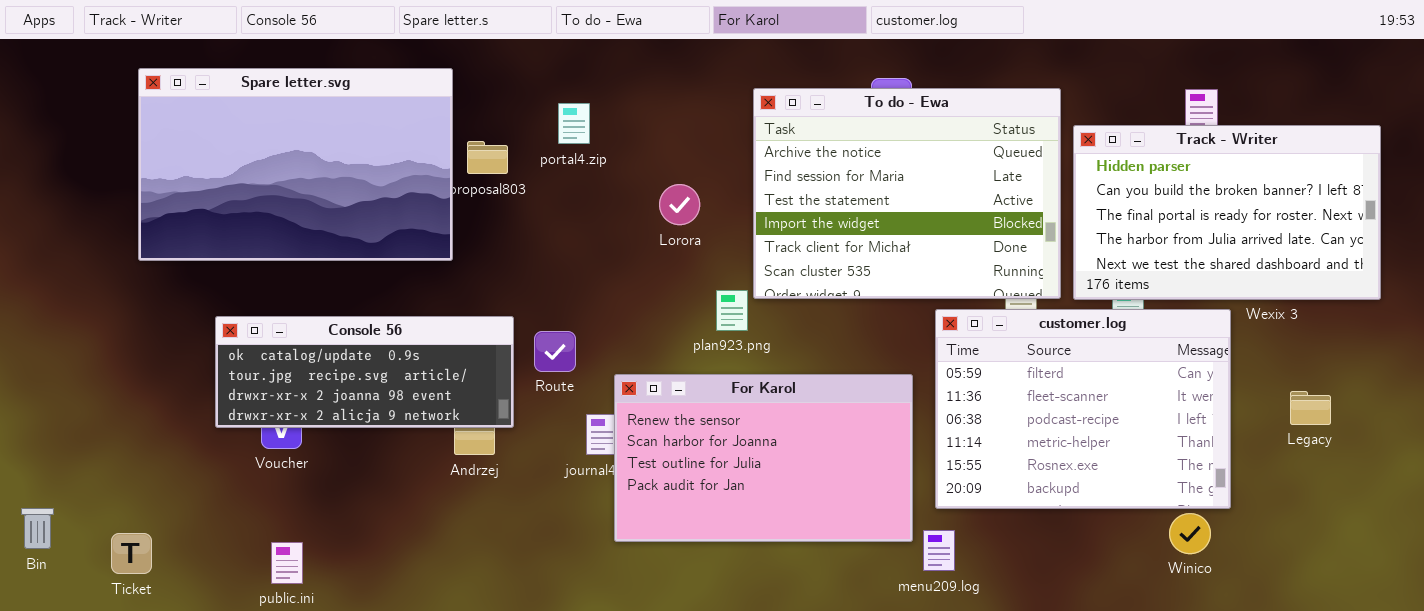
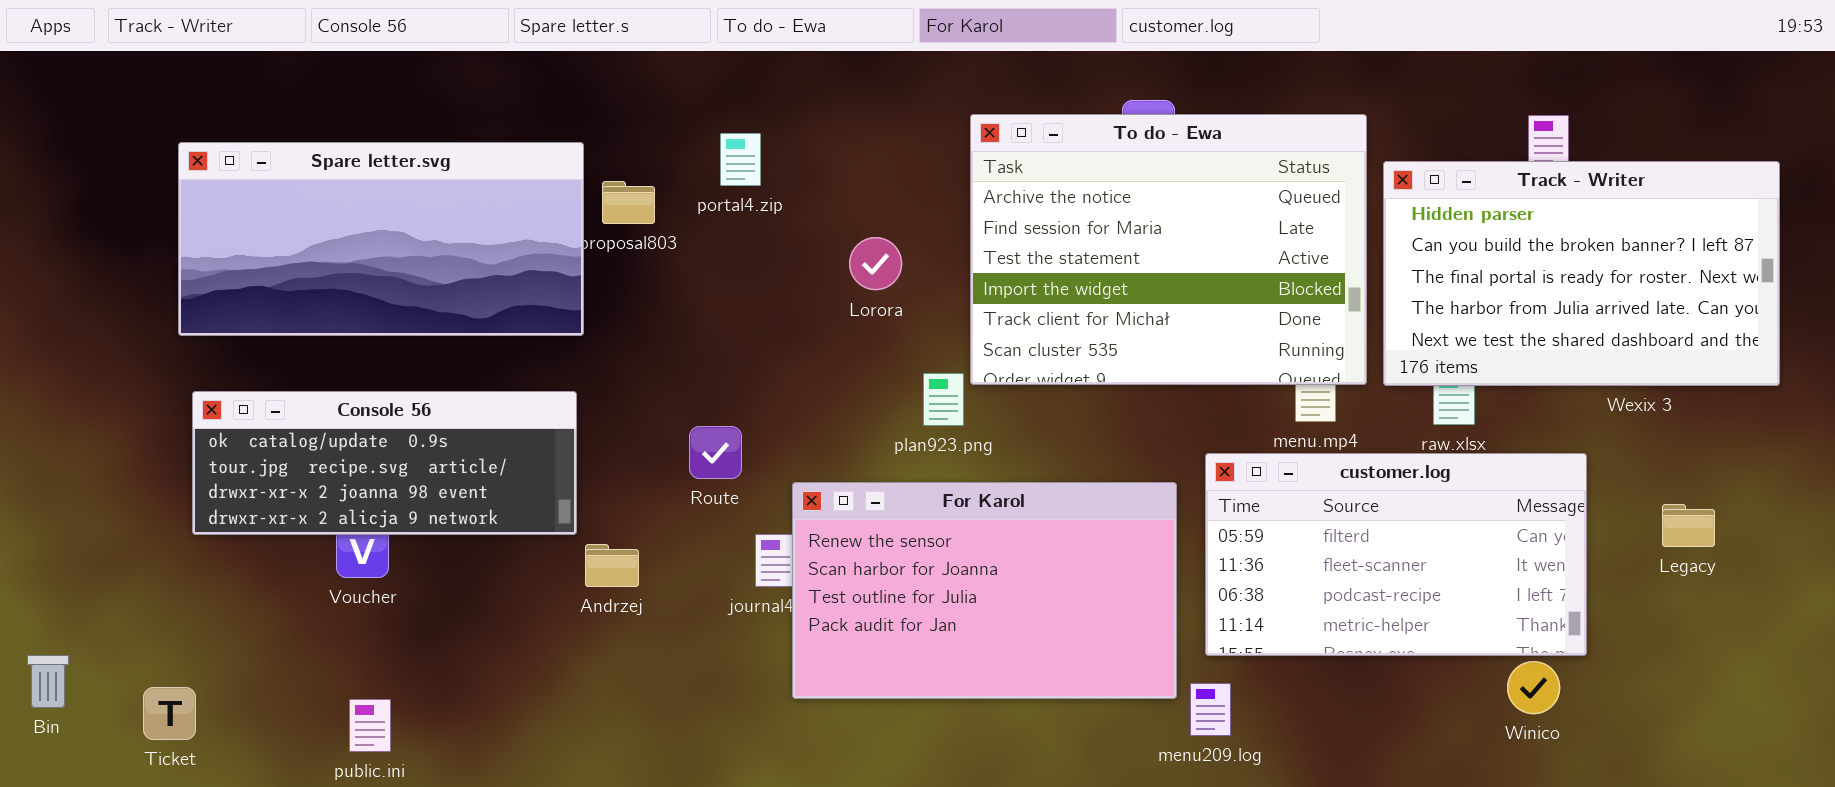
Spare letter.svg: [138,68,453,261] -> [178,142,584,336], resized
customer.log: [935,309,1231,509] -> [1205,453,1587,656], resized
Console 56: [215,316,514,428] -> [192,391,577,535], moved

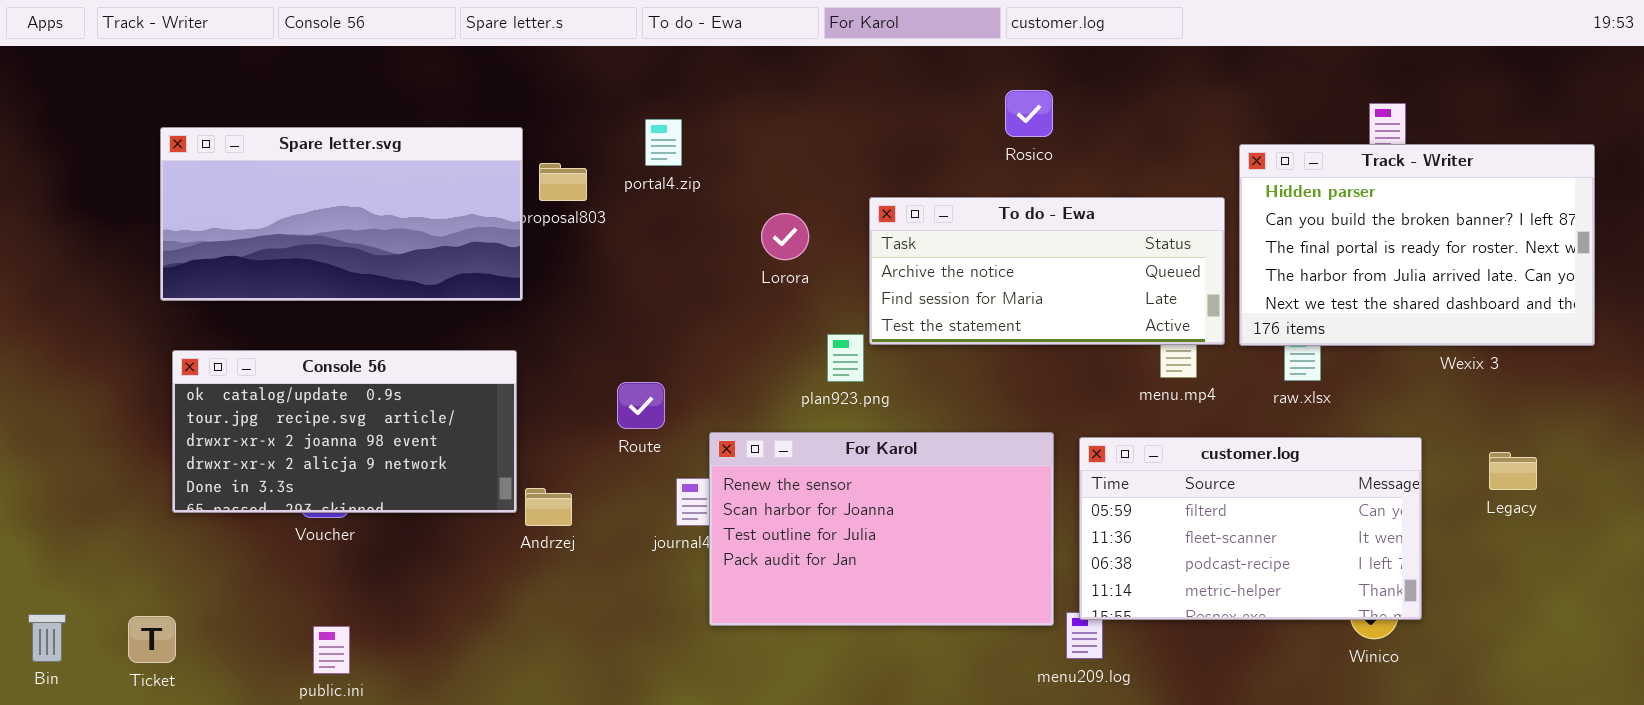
To do - Ewa: [970,114,1367,385] -> [869,197,1225,345], resized
Console 56: [192,391,577,535] -> [172,350,517,513], resized
customer.log: [1205,453,1587,656] -> [1079,437,1422,620], moved
Bin: [27,655,69,708] -> [28,614,66,662], moved

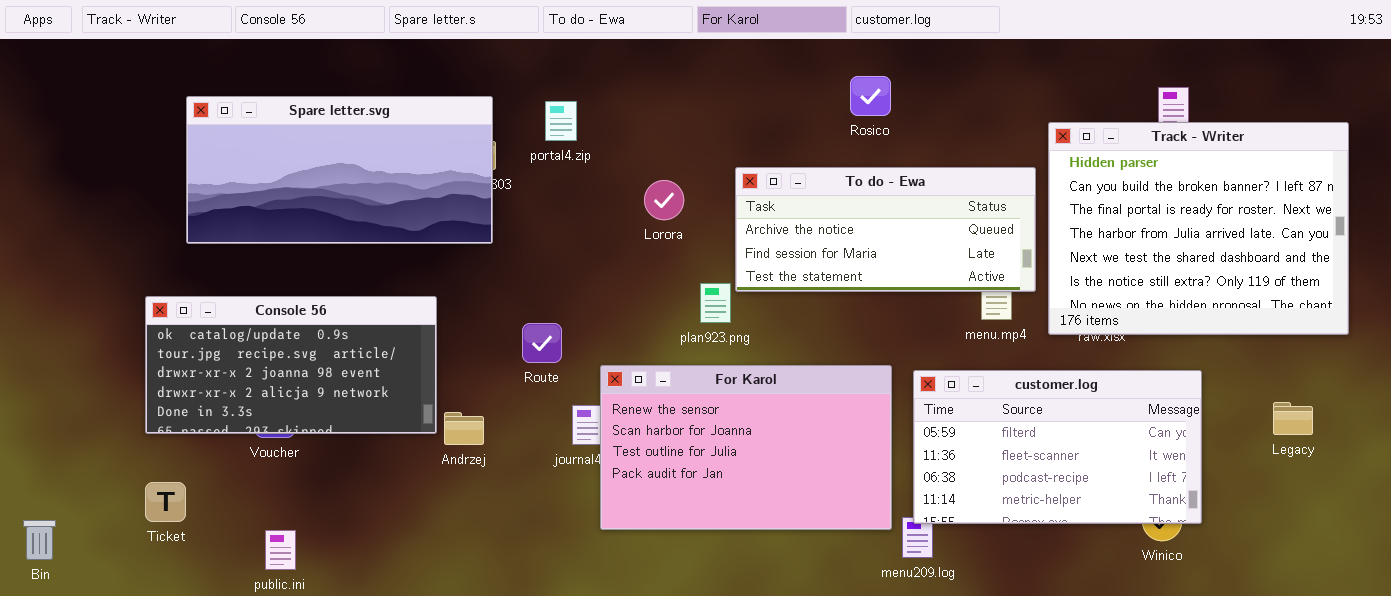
Spare letter.svg: [160,127,523,301] -> [186,96,493,244], moved
Track - Writer: [1239,144,1595,346] -> [1048,122,1349,335], resized
Legacy: [1489,452,1537,490] -> [1273,402,1313,435], moved
Ticket: [128,616,176,663] -> [145,482,186,522], moved

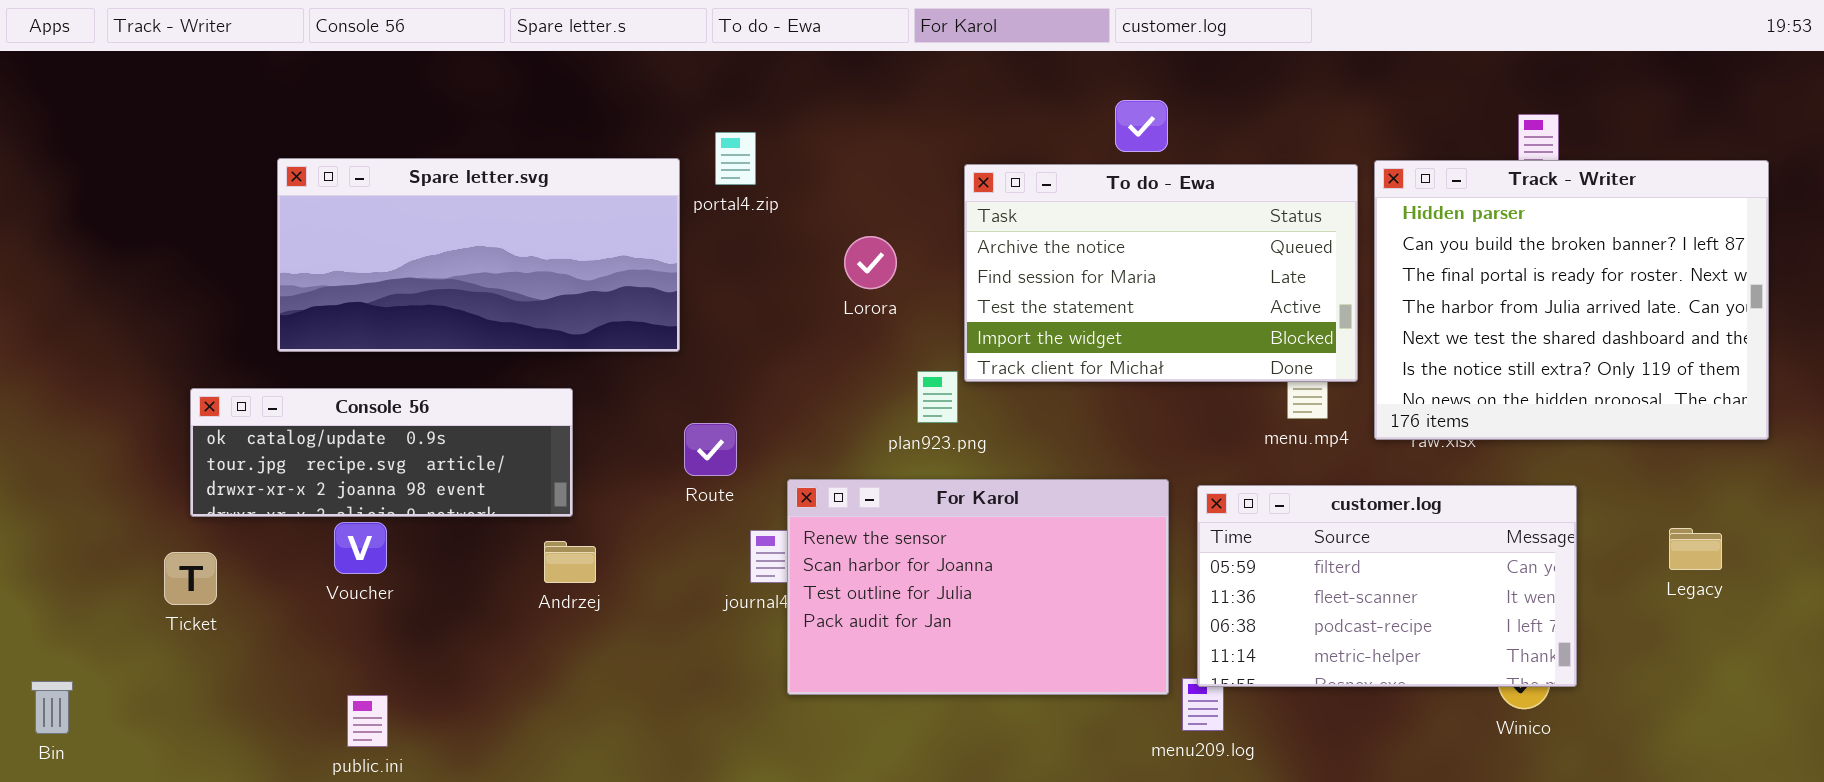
Spare letter.svg: [186,96,493,244] -> [277,158,680,352], moved
To do - Ewa: [735,167,1036,292] -> [964,164,1358,382], resized
Console 56: [145,296,437,434] -> [190,388,573,517], resized
Andrzej: [444,412,484,445] -> [544,541,596,583], moved
Ticket: [145,482,186,522] -> [164,552,217,605], moved

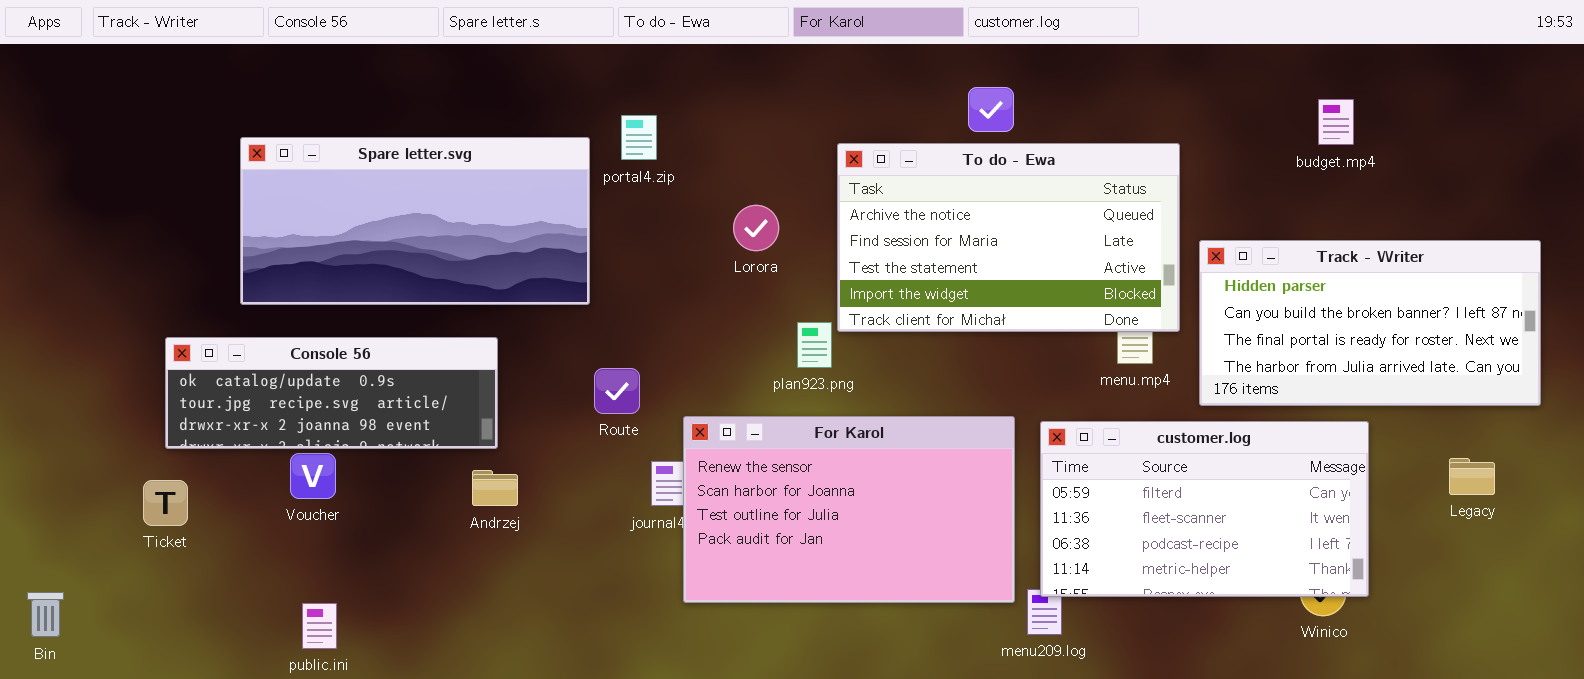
Track - Writer: [1374,160,1769,440] -> [1199,240,1541,406], moved, resized

